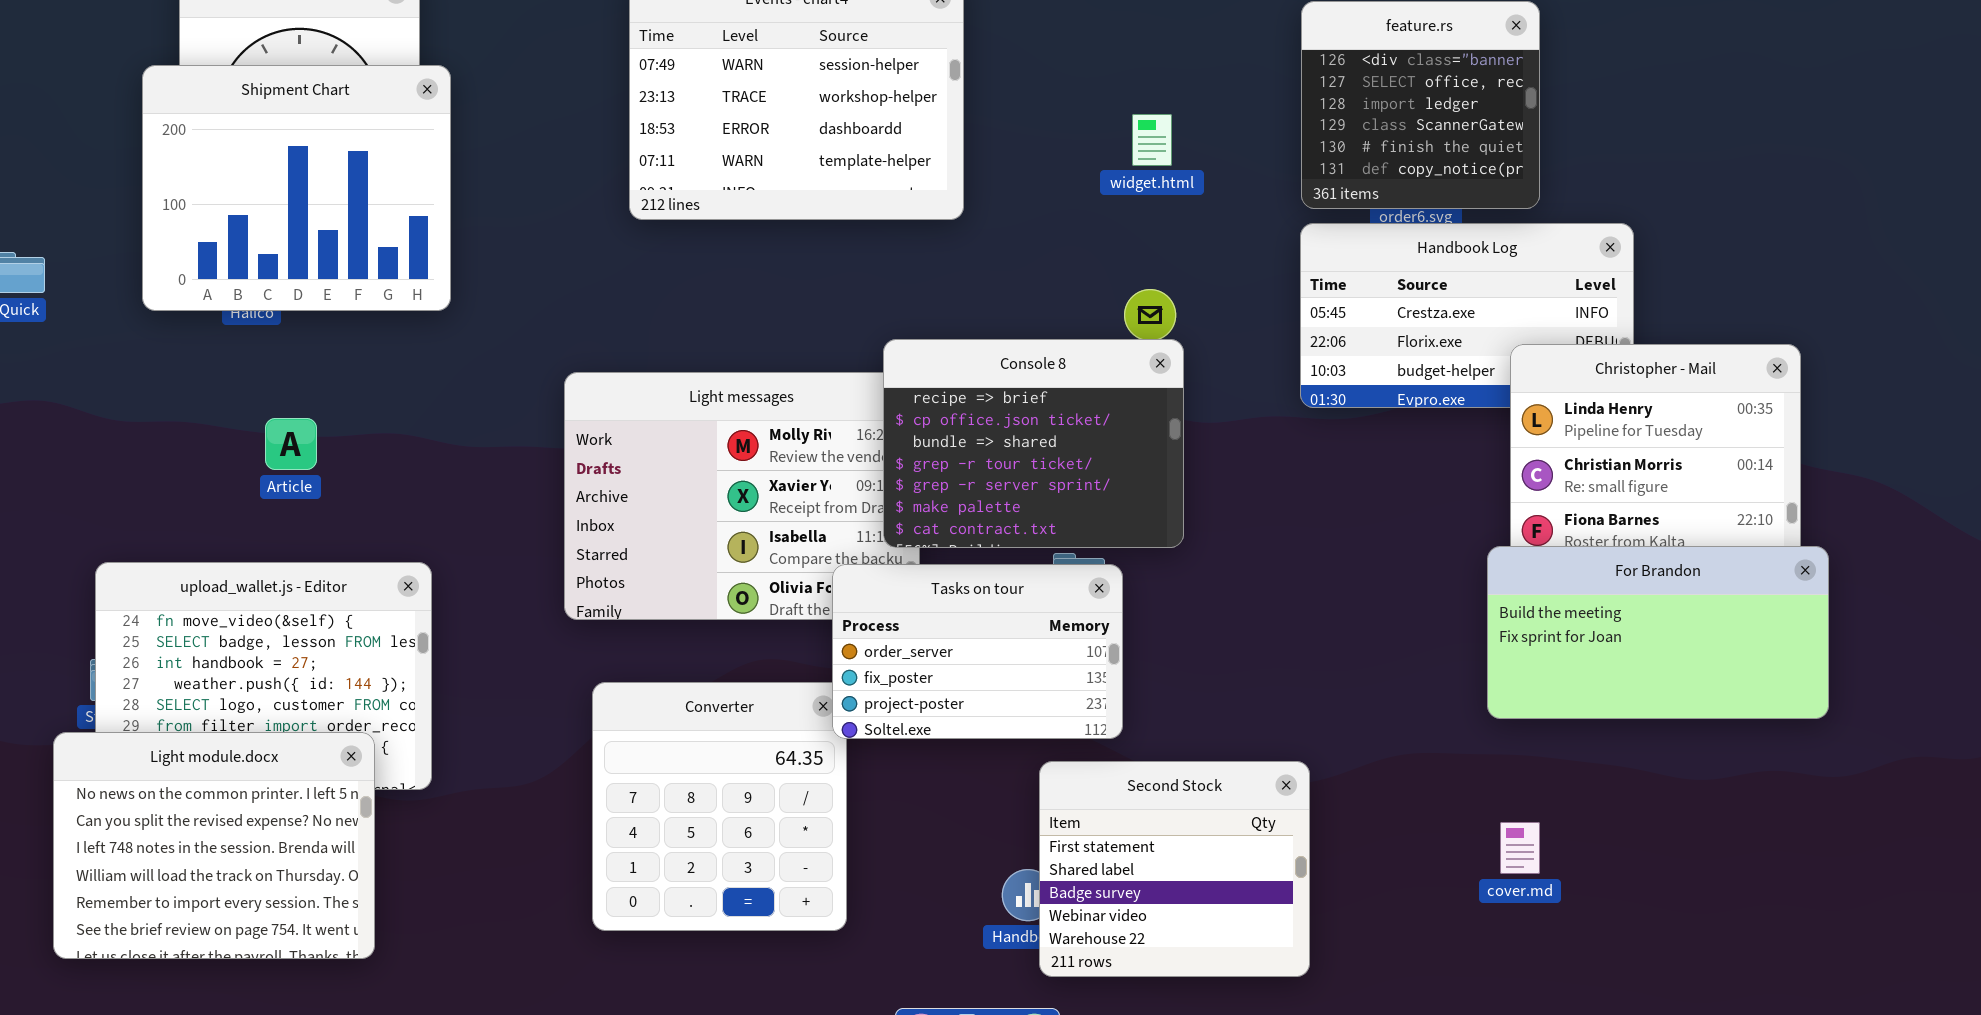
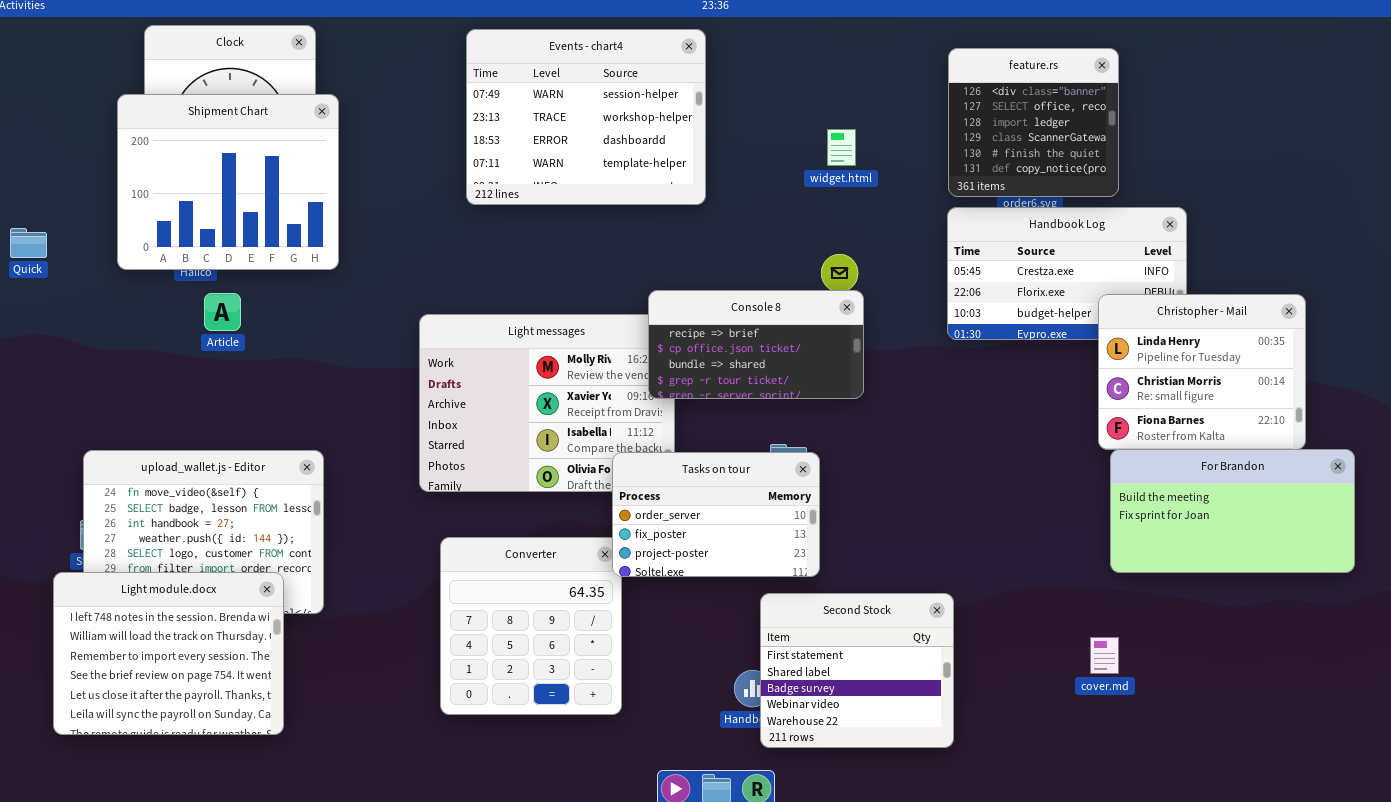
Console 8: [883,339,1184,548] -> [648,290,864,399], resized
Article: [265,418,317,470] -> [204,293,241,331], moved
For Brandon: [1487,546,1829,719] -> [1110,449,1355,573], moved
Light module.docx: [53,732,375,959] -> [53,572,284,735], scrolled down 2 rows

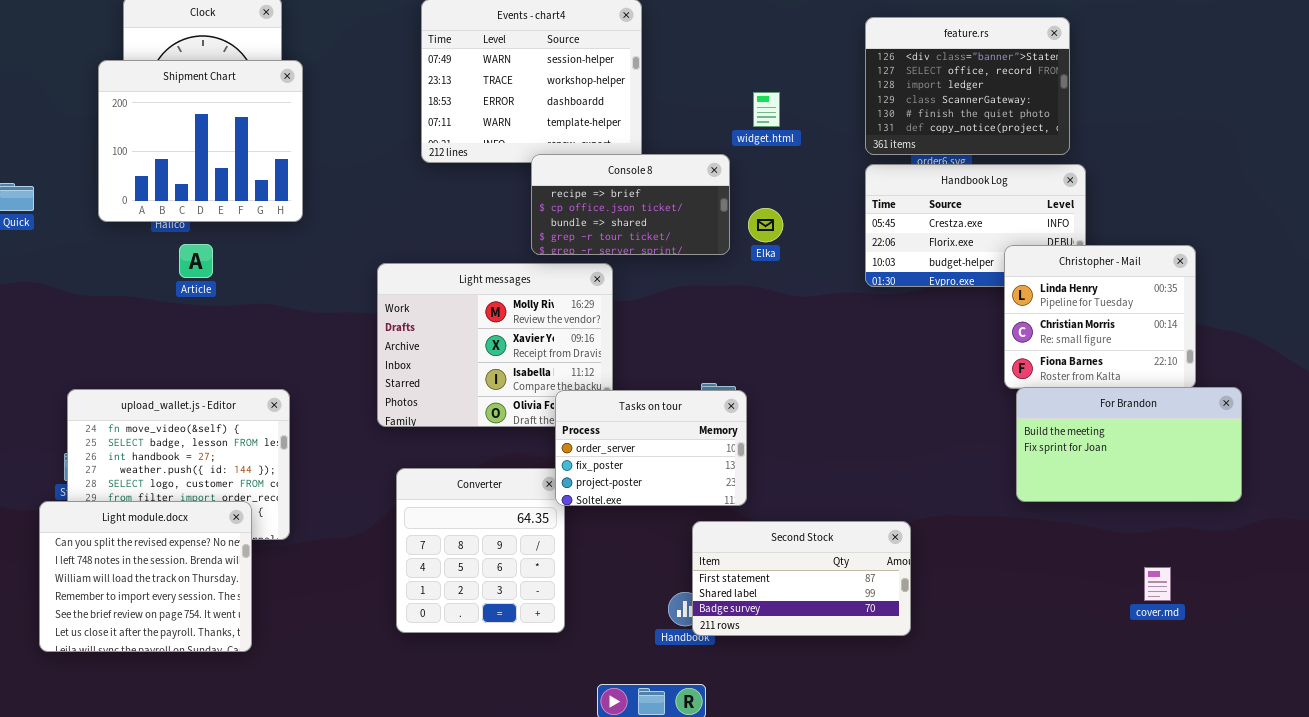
feature.rs: [948,48,1119,197] -> [865,17,1070,155], resized
Console 8: [648,290,864,399] -> [531,154,730,255], moved
Light module.docx: [53,572,284,735] -> [39,501,252,652], scrolled up 1 row
Second Stock: [760,593,954,748] -> [692,521,911,636], resized
cover.md: [1090,637,1119,674] -> [1144,567,1171,601], moved

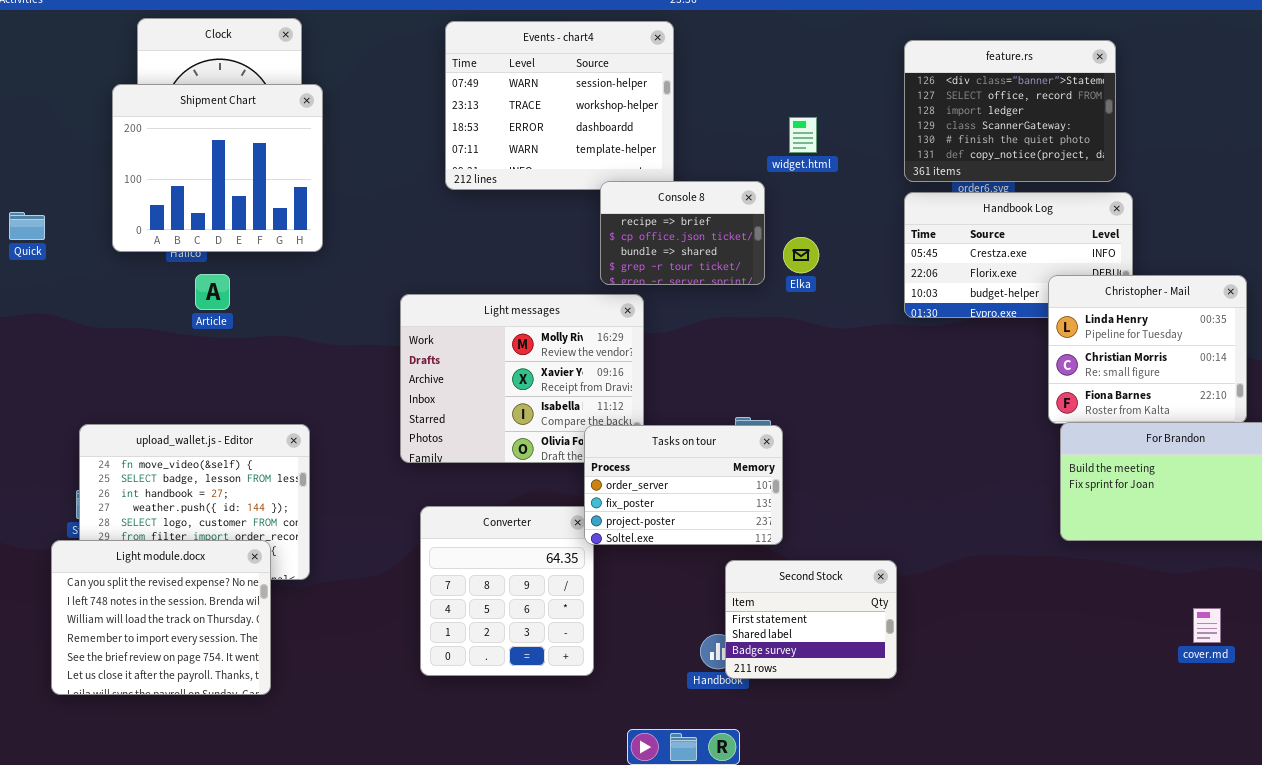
Console 8: [531,154,730,255] -> [600,181,765,285], resized
Second Stock: [692,521,911,636] -> [725,560,897,679], resized

